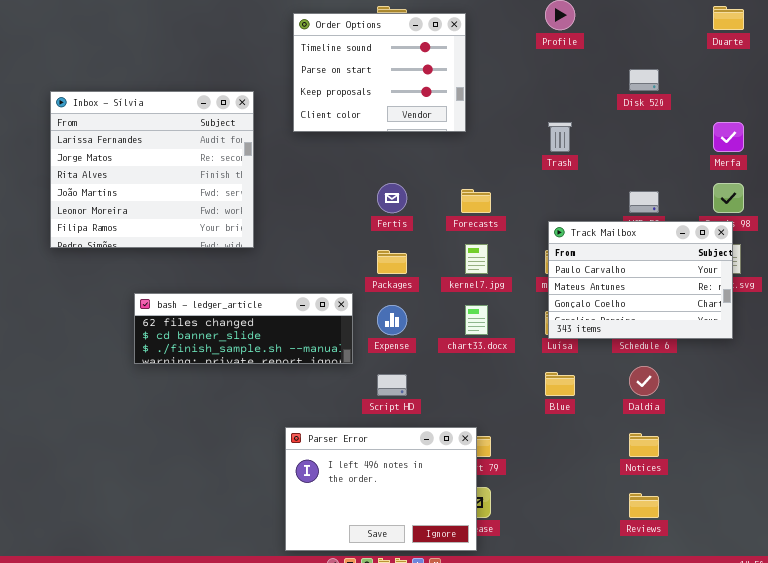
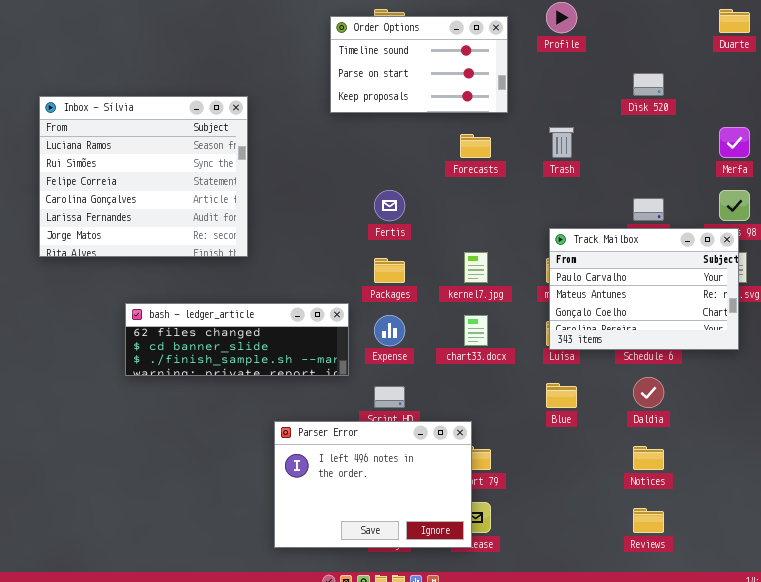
Order Options: [293,13,466,132] -> [330,16,508,113], moved, resized
Inbox - Sílvia: [50,91,254,248] -> [39,96,248,257], scrolled up 4 rows
Forecasts: [461,189,491,213] -> [460,134,491,158], moved
Parser Error: [285,427,477,551] -> [274,421,472,548], moved

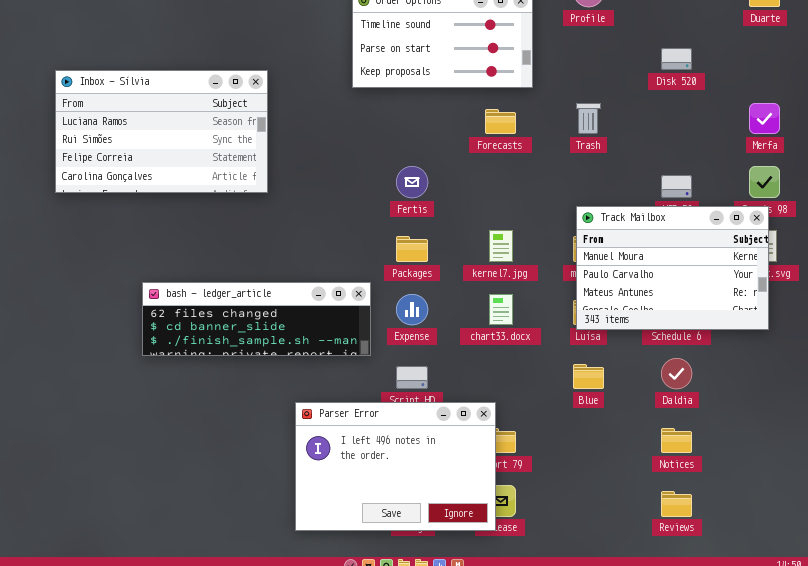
Inbox - Sílvia: [39,96,248,257] -> [55,70,268,193], resized
Track Mailbox: [549,228,739,350] -> [576,206,769,330], scrolled up 1 row

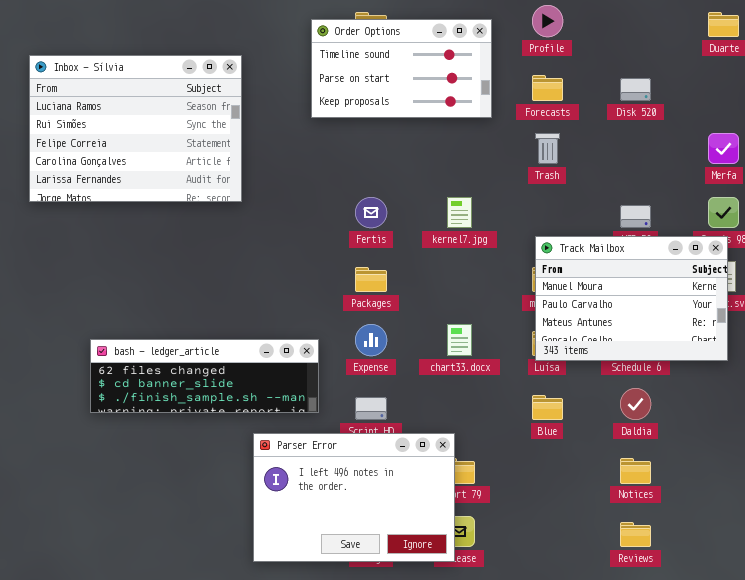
Inbox - Sílvia: [55,70,268,193] -> [29,55,242,202], moved, resized
Forecasts: [485,109,516,134] -> [532,75,563,101], moved
kernel7.jpg: [489,230,513,262] -> [447,197,472,228], moved
bash - ledger_article: [142,282,371,356] -> [90,339,319,413], moved

